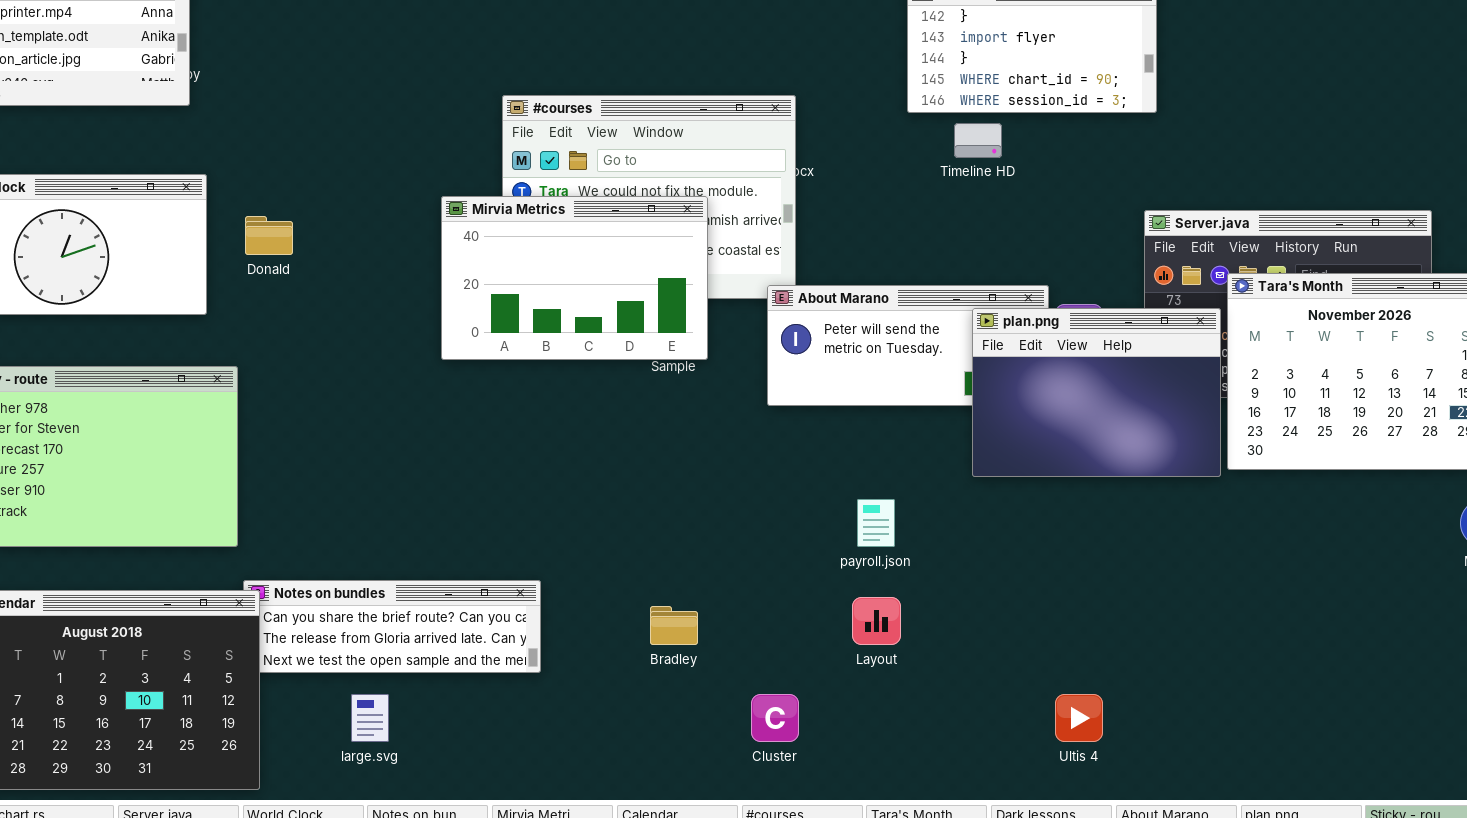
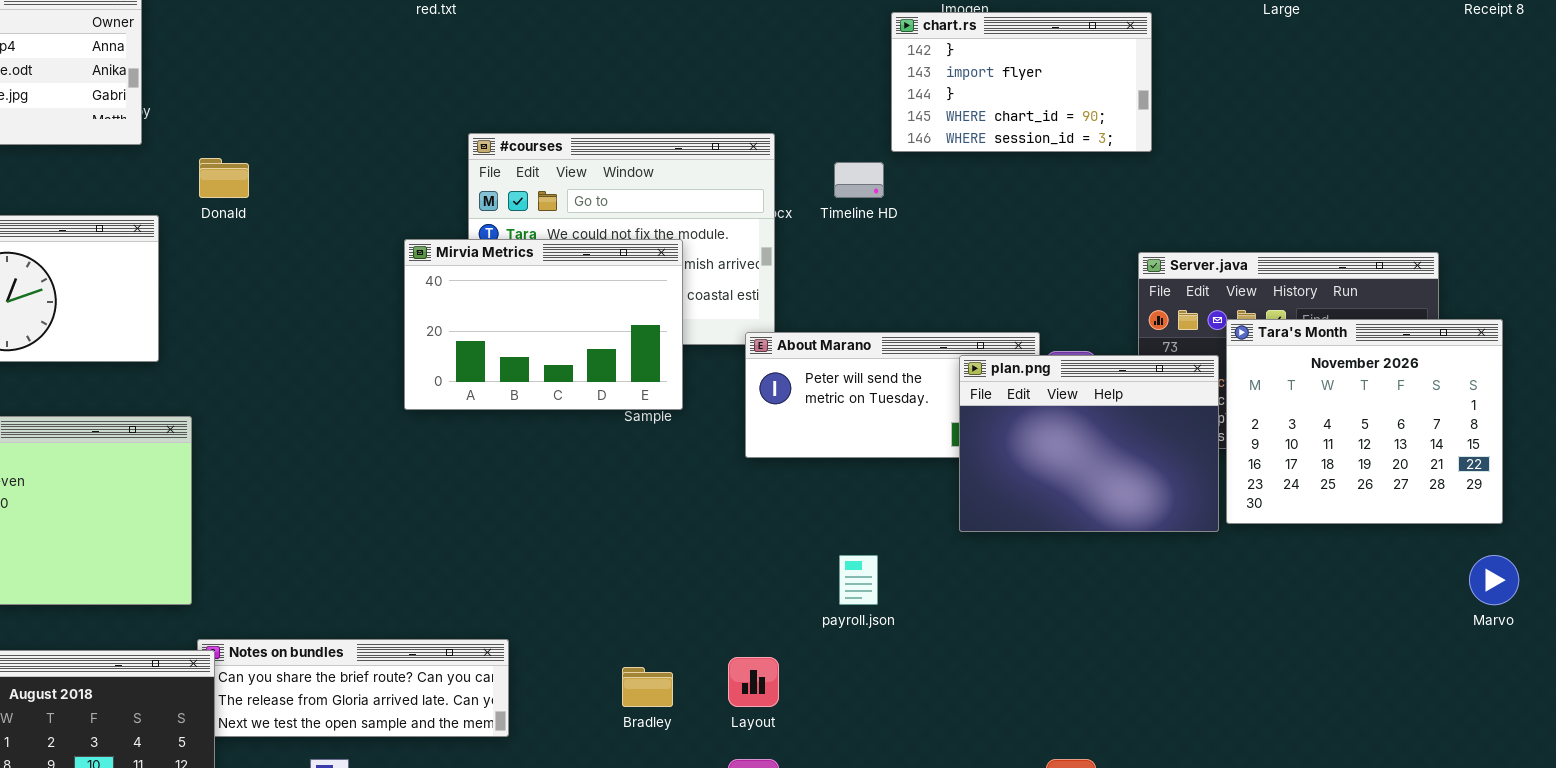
Timeline HD: [954,123,1002,158] -> [834,162,884,198], moved
Donald: [245,216,293,255] -> [199,158,249,198], moved
Layout: [852,597,901,645] -> [728,657,779,707], moved

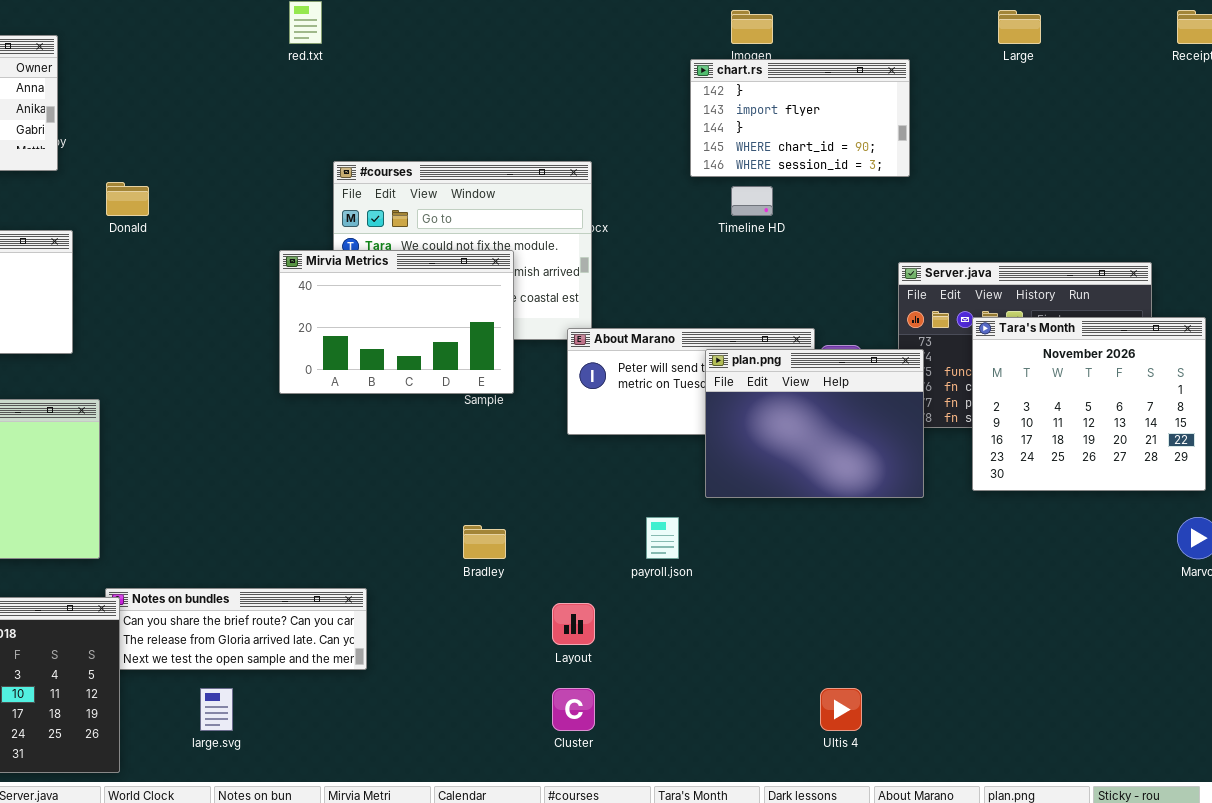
Timeline HD: [834,162,884,198] -> [731,186,773,216], moved
plan.png: [959,355,1219,532] -> [705,349,924,498], moved
Bradley: [622,667,673,707] -> [463,525,506,559], moved

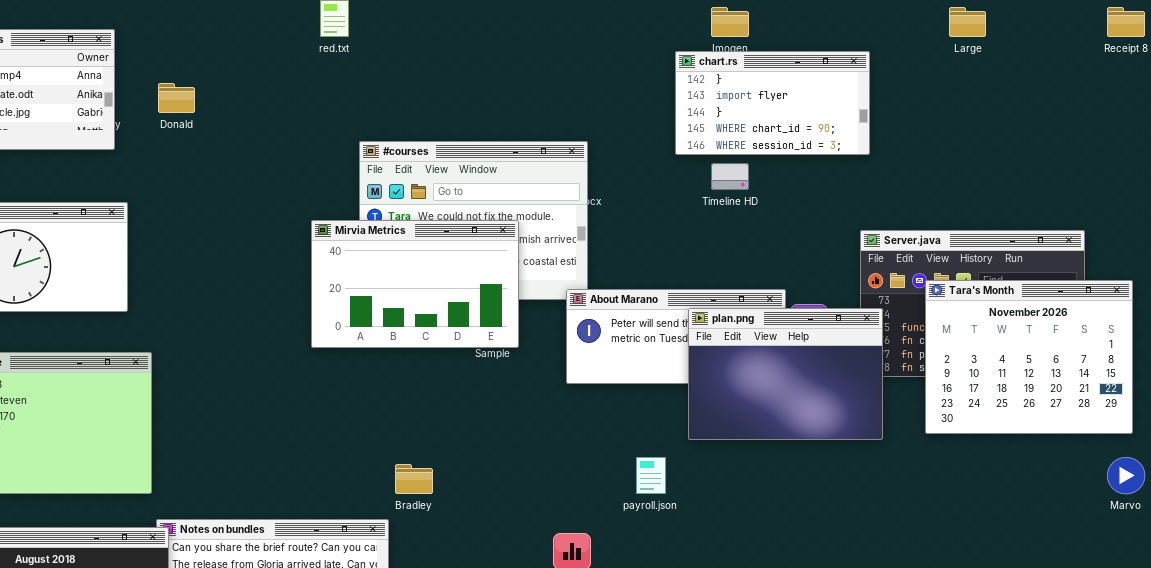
Donald: [106,182,149,216] -> [158,83,195,113], moved
Bradley: [463,525,506,559] -> [395,464,433,494], moved

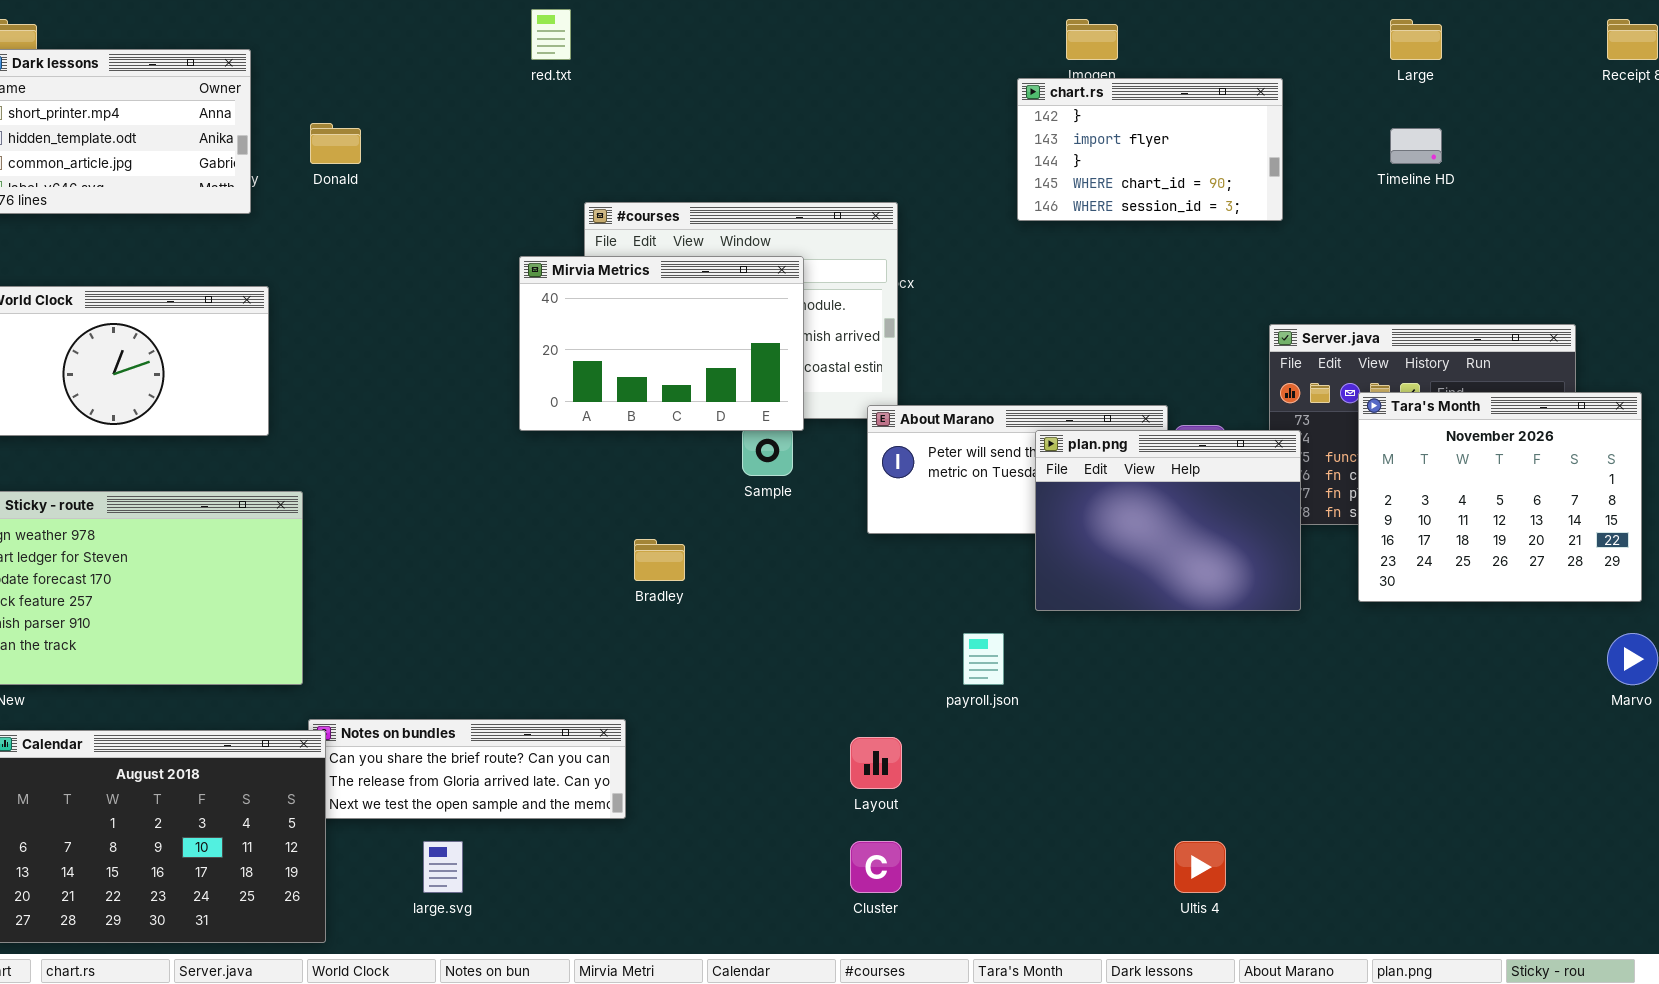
Timeline HD: [711,163,749,190] -> [1390,128,1442,164], moved
Mirvia Metrics: [311,220,519,348] -> [519,256,804,431], moved
Bradley: [395,464,433,494] -> [634,539,685,581], moved

